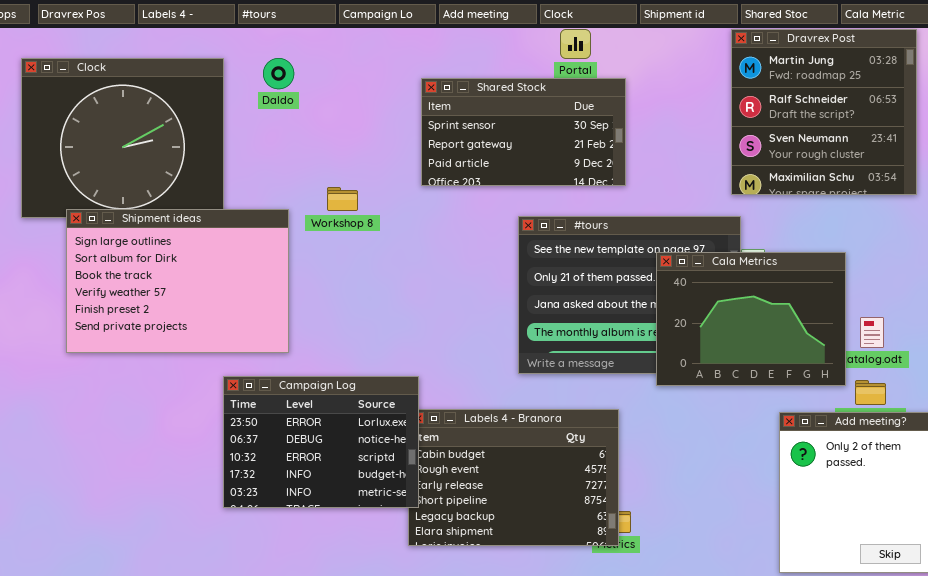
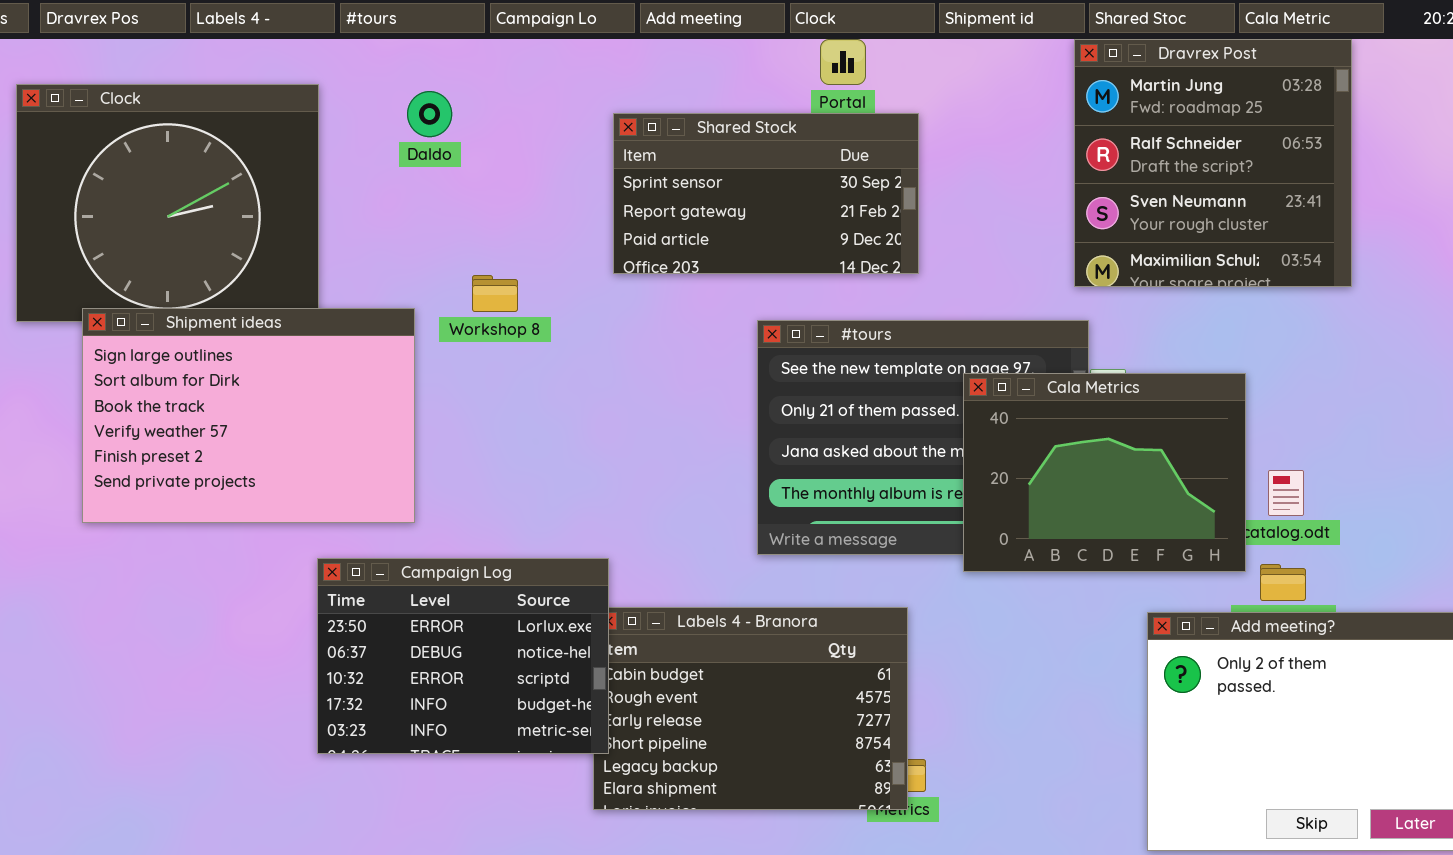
Daldo: [263,58,294,89] -> [407,91,452,137], moved

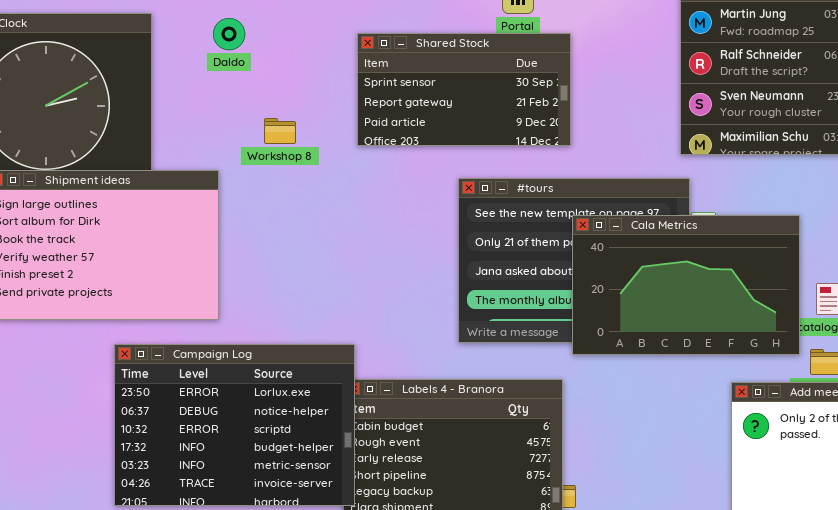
Workshop 8: [472,275,518,312] -> [264,118,296,144], moved
Cala Metrics: [963,373,1246,572] -> [572,215,800,355], resized
Campaign Log: [317,558,609,754] -> [114,344,355,506], resized

